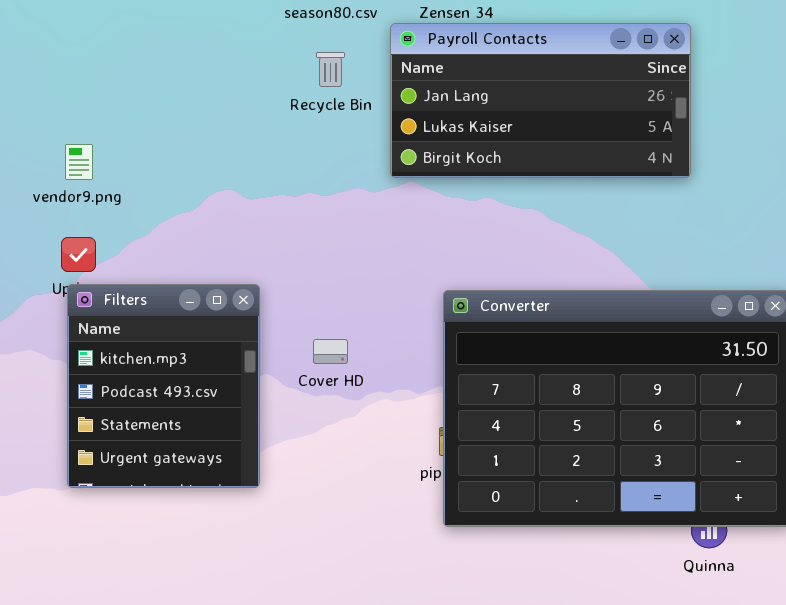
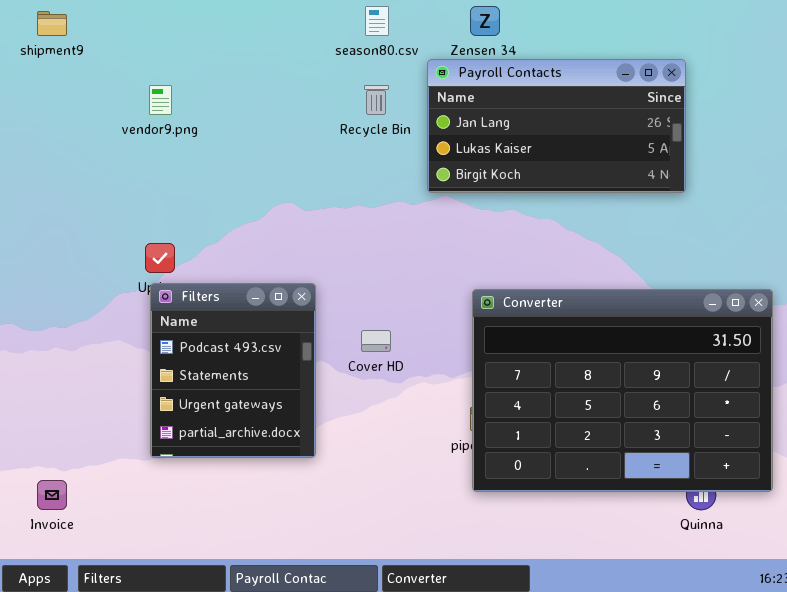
vendor9.png: [65,144,93,180] -> [149,85,172,115], moved
Filters: [67,284,260,488] -> [150,283,316,458], scrolled down 1 row

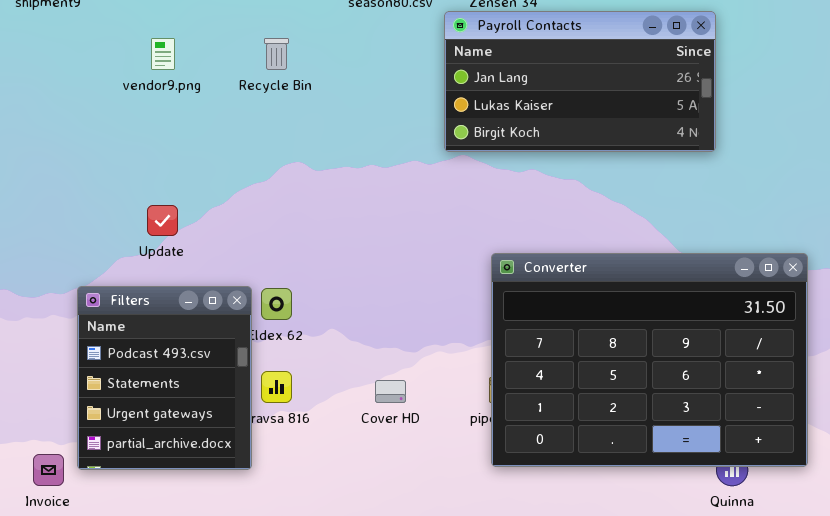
Recycle Bin: [364,85,389,115] -> [264,38,289,70], moved
Filters: [150,283,316,458] -> [77,286,252,470], moved
Cover HD: [361,330,391,352] -> [375,380,406,403], moved

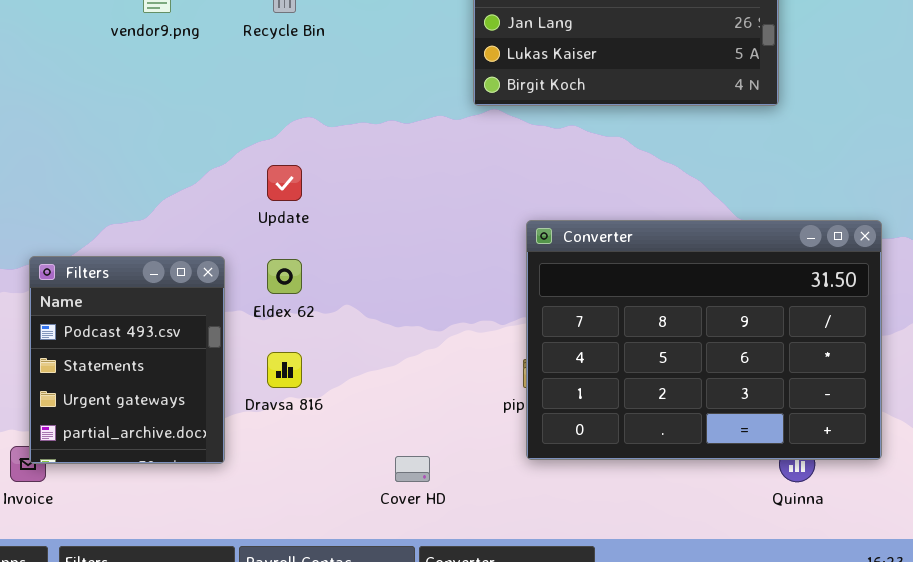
Update: [147,205,178,236] -> [267,165,302,201], moved
Filters: [77,286,252,470] -> [29,256,225,464], moved
Cover HD: [375,380,406,403] -> [395,456,430,482], moved

